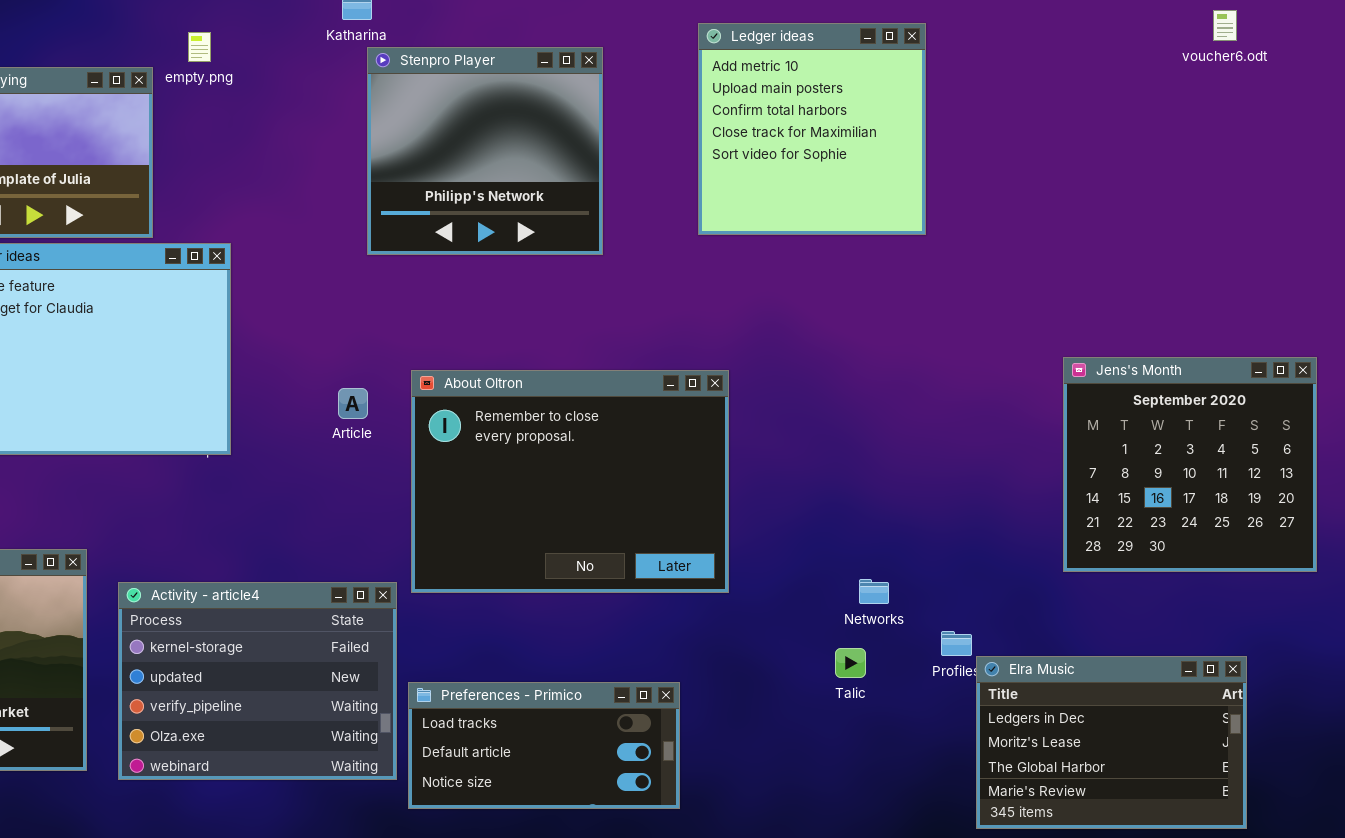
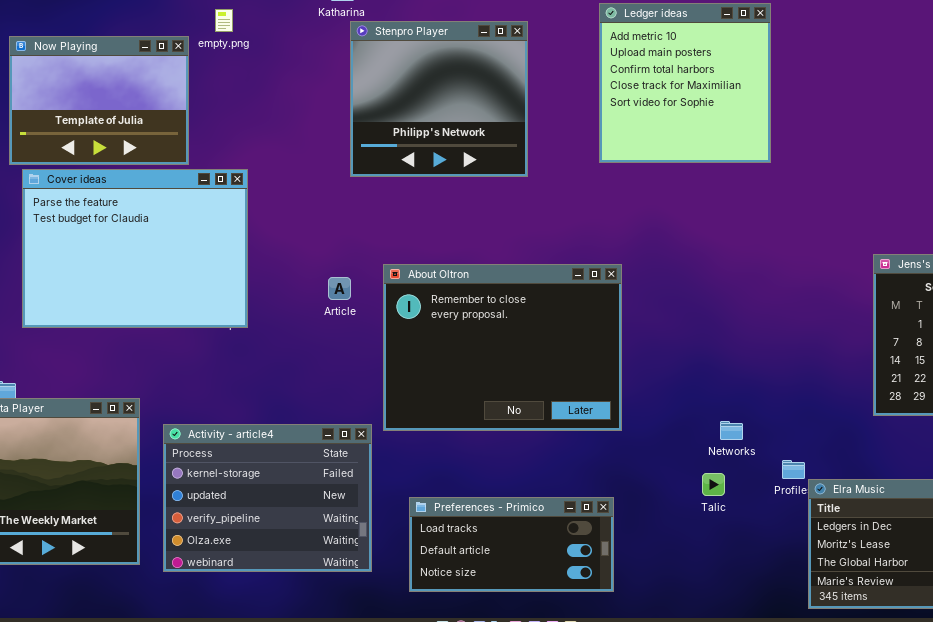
Preferences - Primico: [408,682,680,809] -> [409,497,614,592], moved

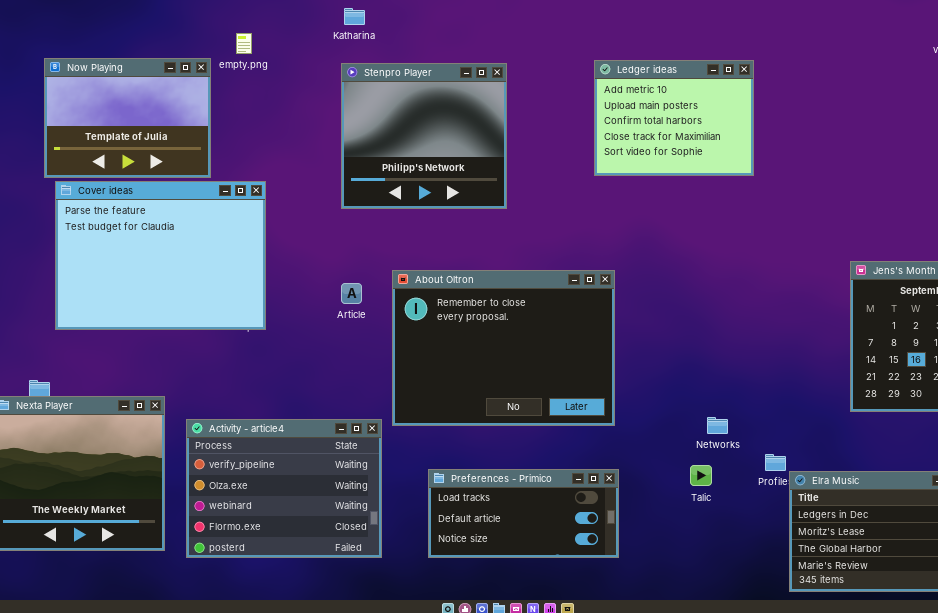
Ledger ideas: [599,3,771,163] -> [594,60,754,176], resized
Stenpro Player: [350,21,528,177] -> [341,63,507,209], moved
Activity - article4: [163,424,372,572] -> [186,419,382,558], scrolled down 2 rows
Preferences - Primico: [409,497,614,592] -> [428,469,619,558], moved

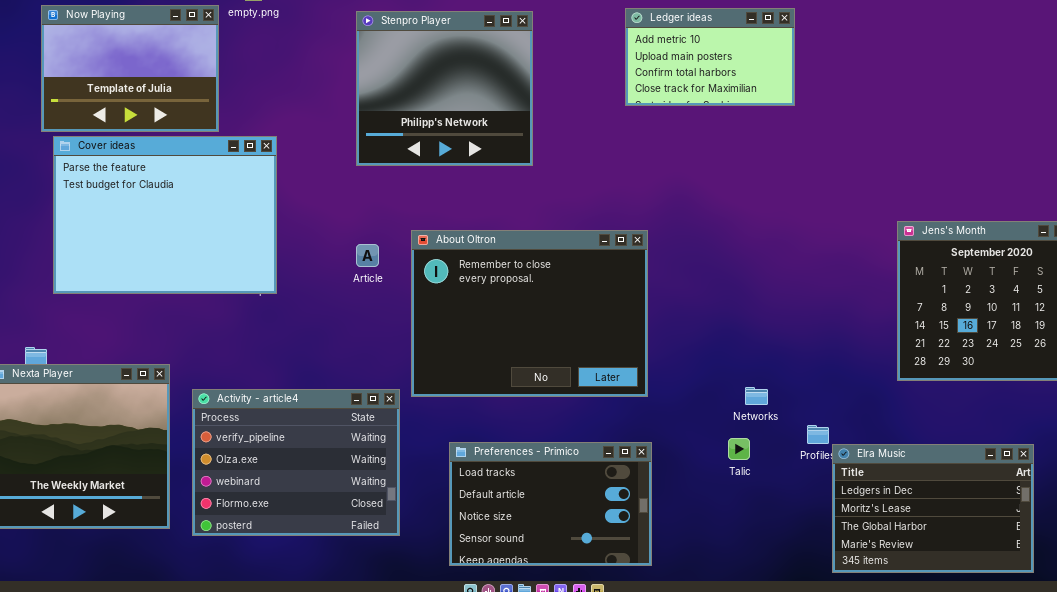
Ledger ideas: [594,60,754,176] -> [625,8,795,106], resized
Preferences - Primico: [428,469,619,558] -> [449,442,652,566], resized

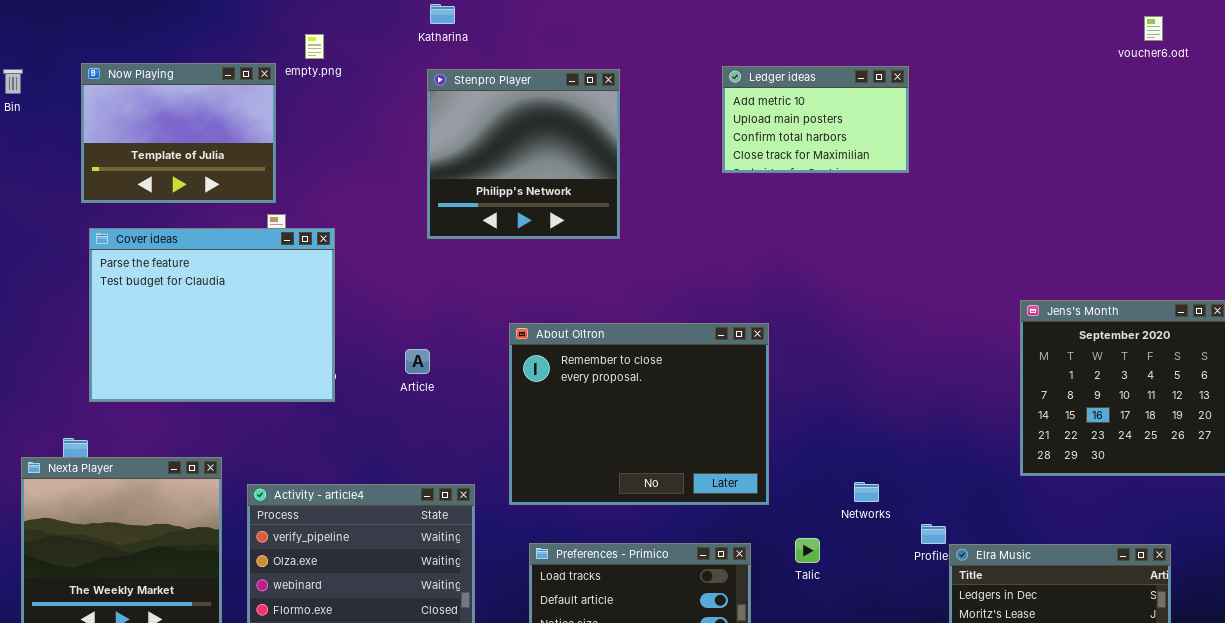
Cover ideas: [53,136,277,294] -> [89,228,335,402], moved
About Oltron: [411,230,648,397] -> [509,323,769,505], moved
Article: [356,244,379,267] -> [405,349,430,374], moved
Talic: [728,438,750,460] -> [795,538,820,563], moved

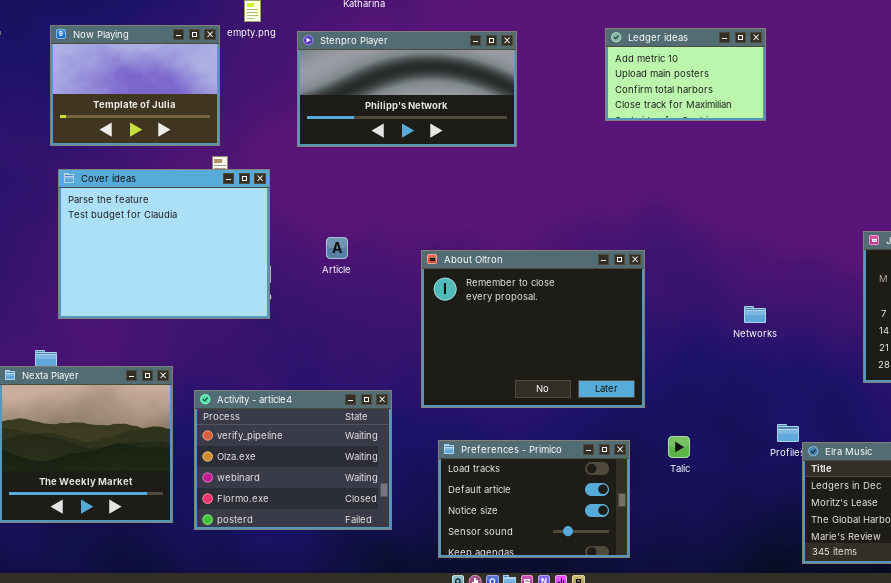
Stenpro Player: [427,69,620,239] -> [297,31,517,147], resized
Article: [405,349,430,374] -> [326,237,348,259], moved
Networks: [854,482,879,502] -> [744,306,766,323], moved

